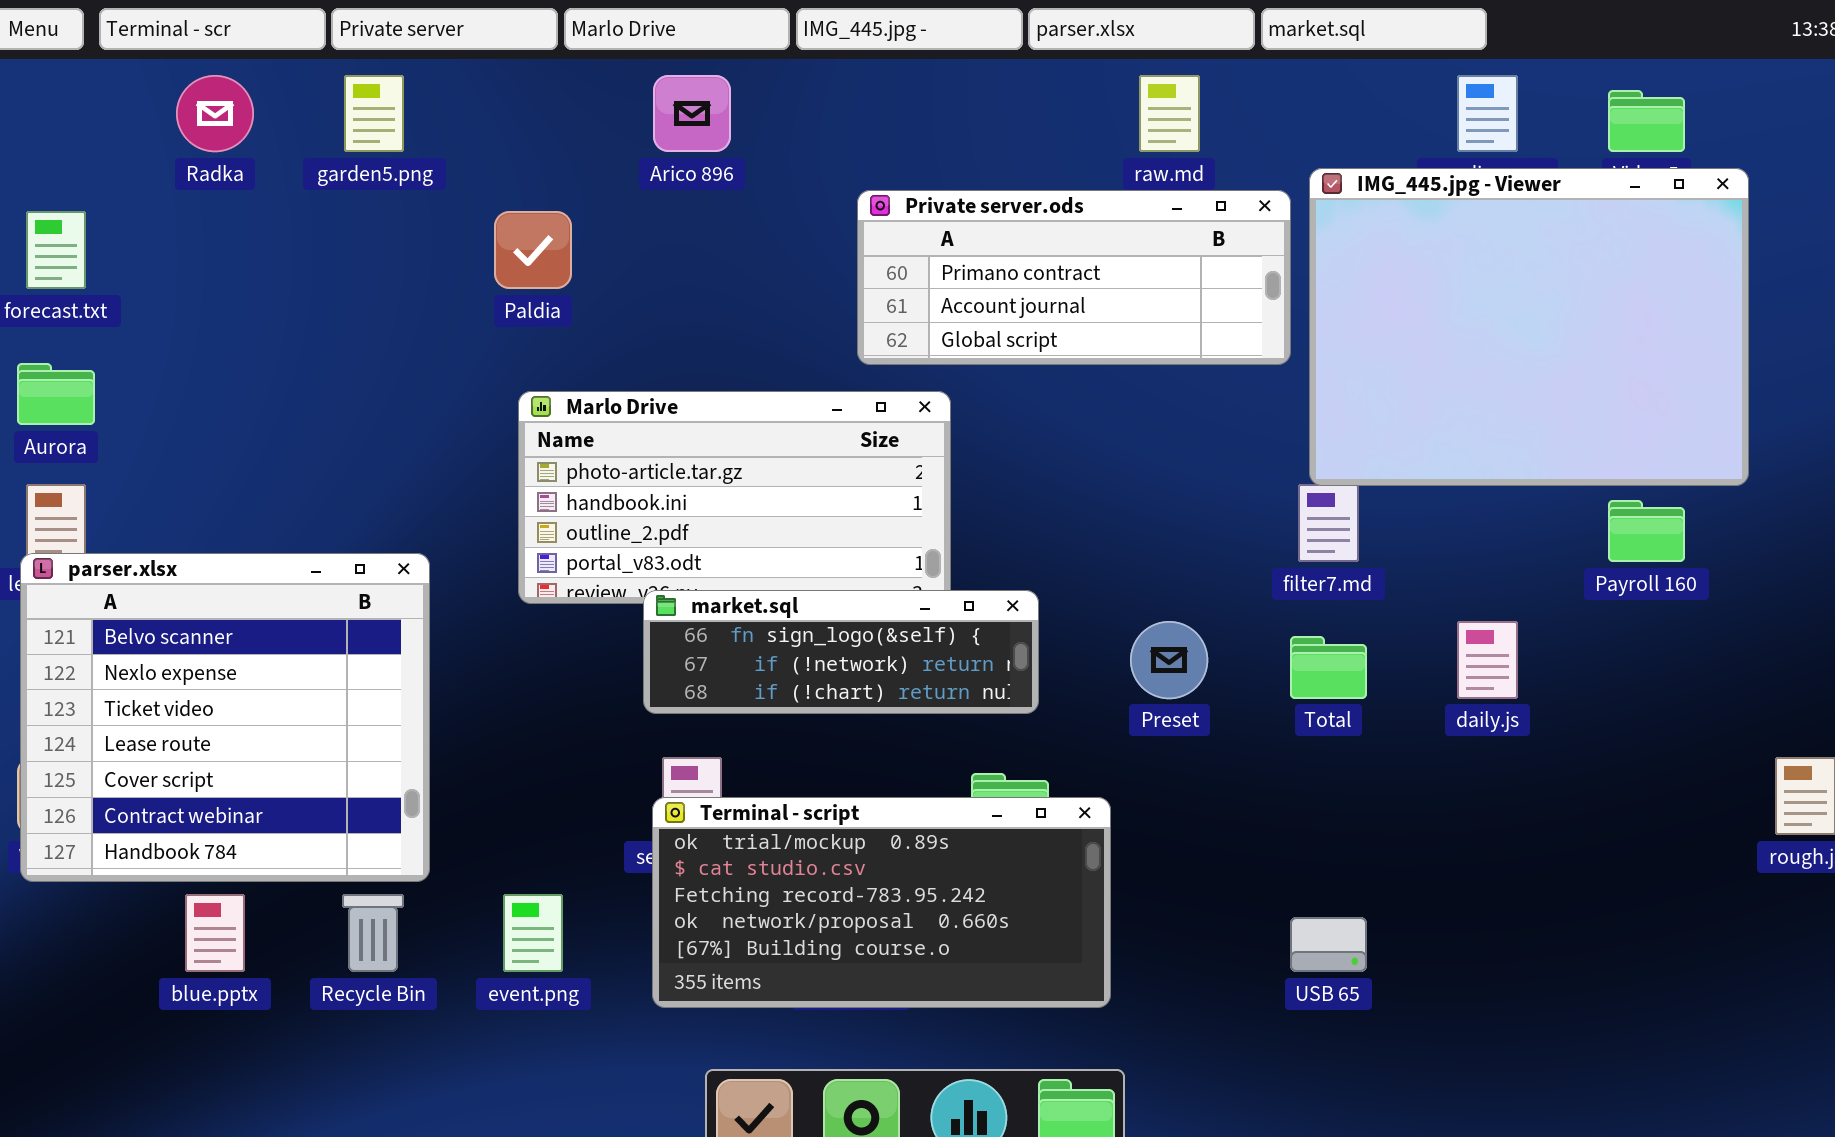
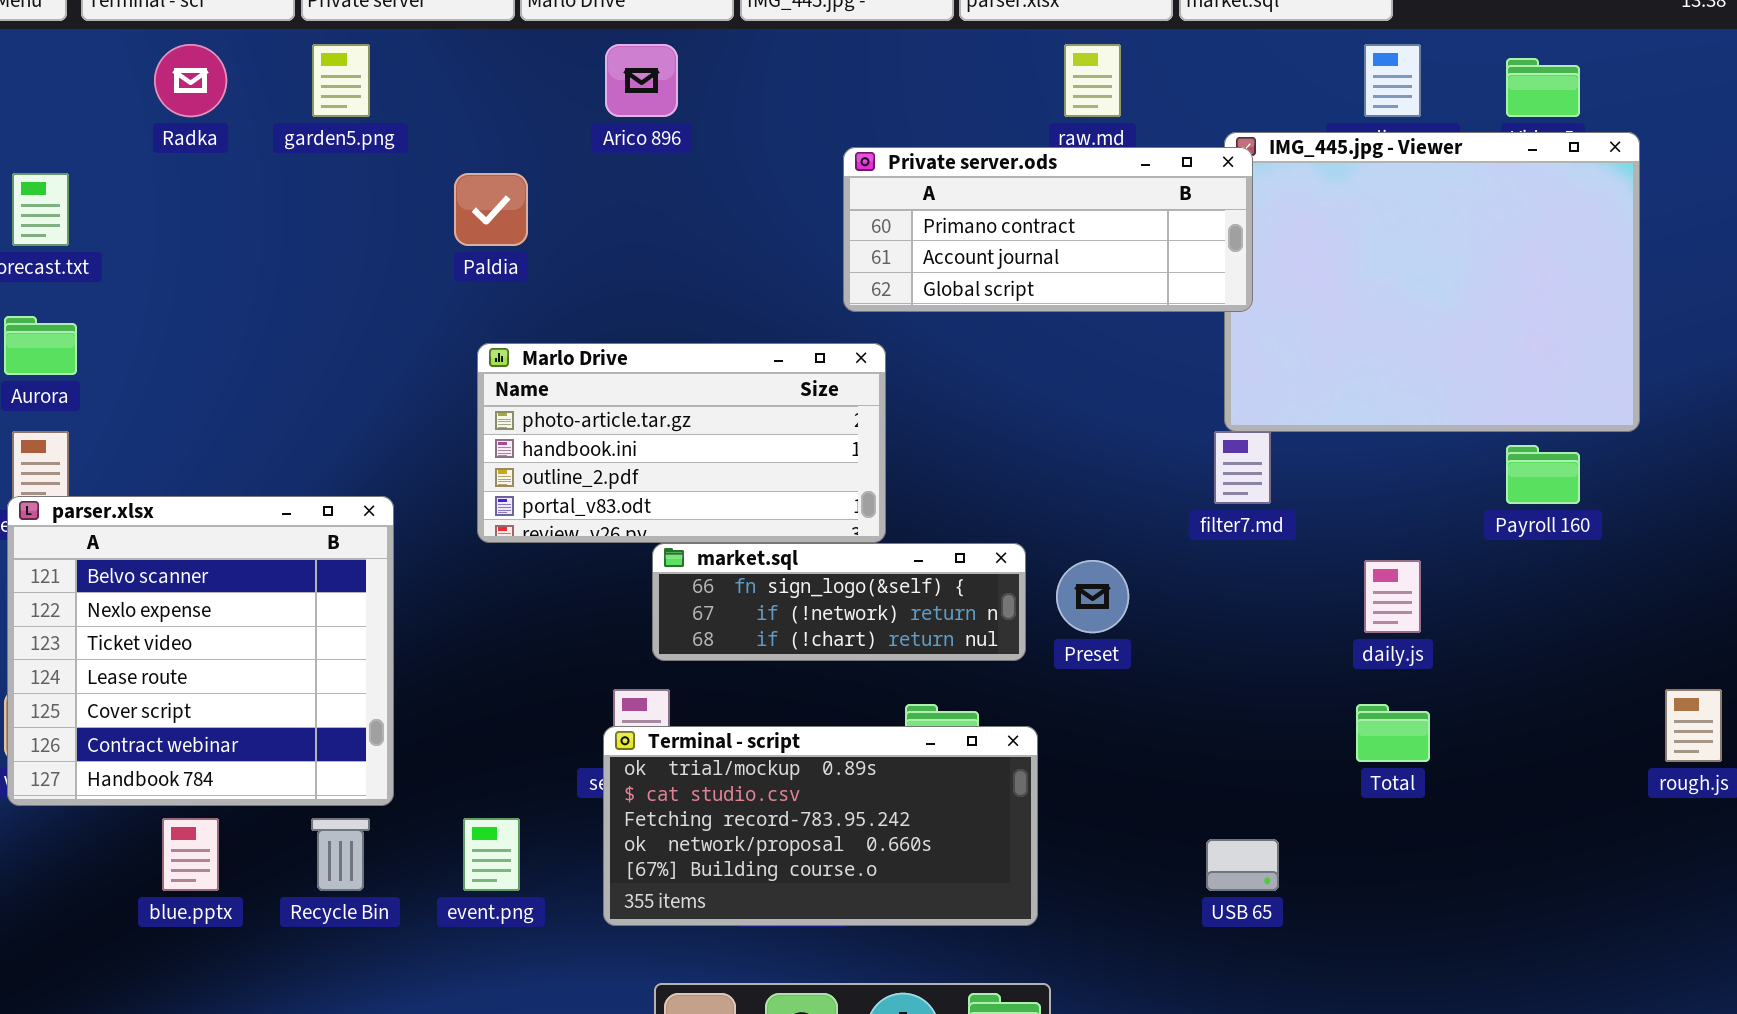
Private server.ods: [857,190,1291,365] -> [843,147,1253,312], moved
market.sql: [643,590,1039,714] -> [652,543,1026,661], moved
Total: [1290,636,1367,699] -> [1356,704,1430,762], moved

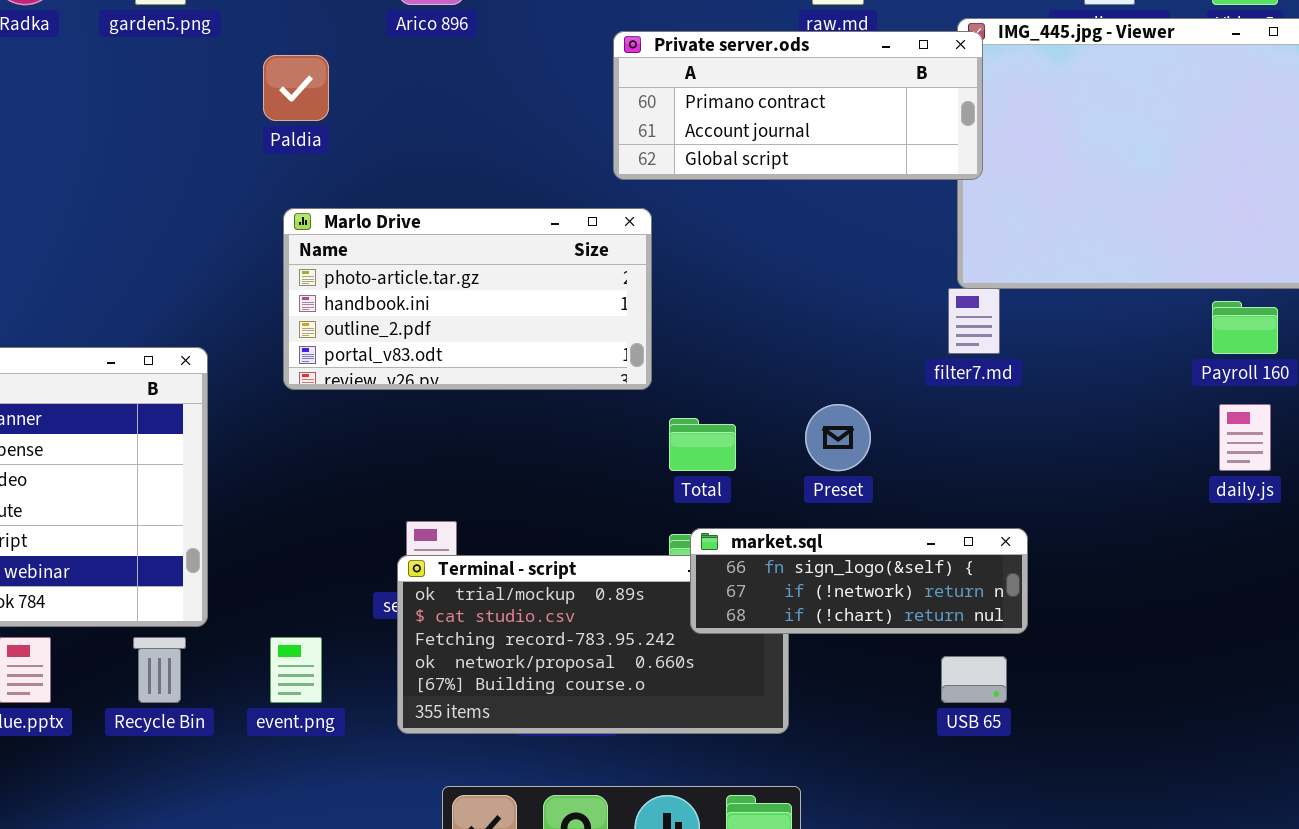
market.sql: [652,543,1026,661] -> [690,528,1028,634], moved
daily.js: [1364,560,1421,633] -> [1219,404,1271,471], moved
Total: [1356,704,1430,762] -> [669,418,736,471], moved

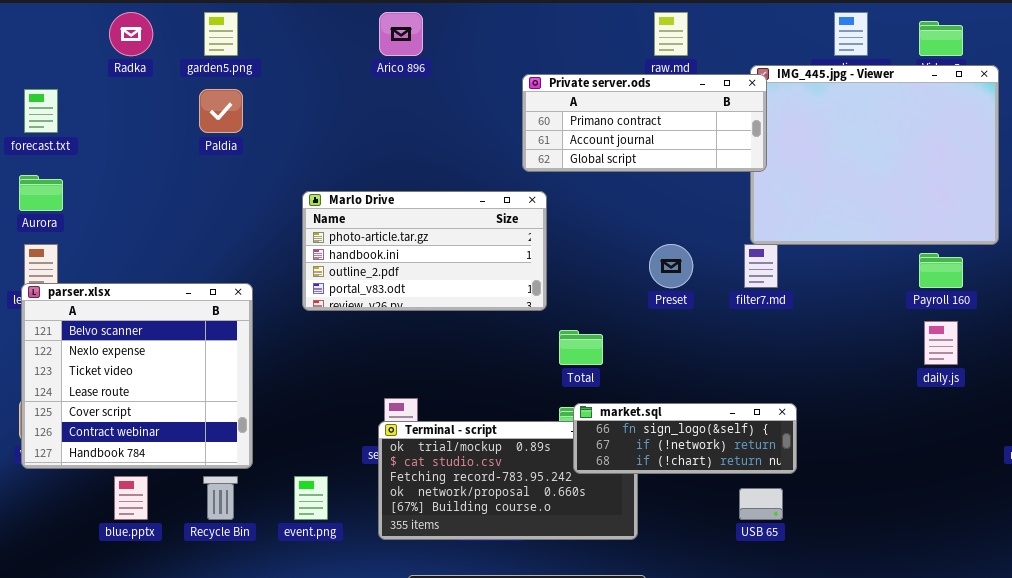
Paldia: [263,55,329,121] -> [199,89,243,133], moved
Preset: [805,404,871,471] -> [649,244,693,288], moved

